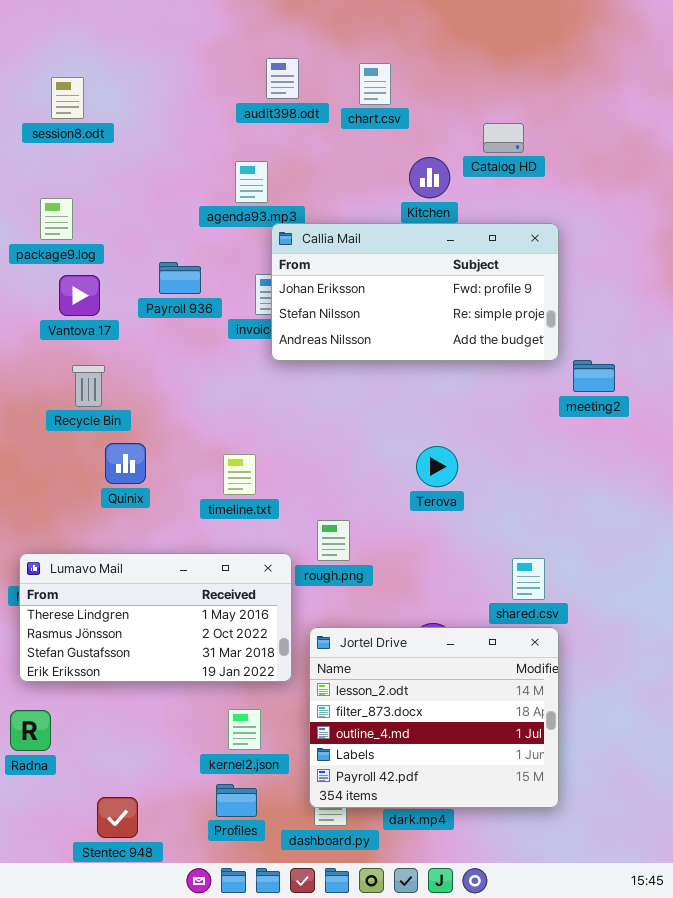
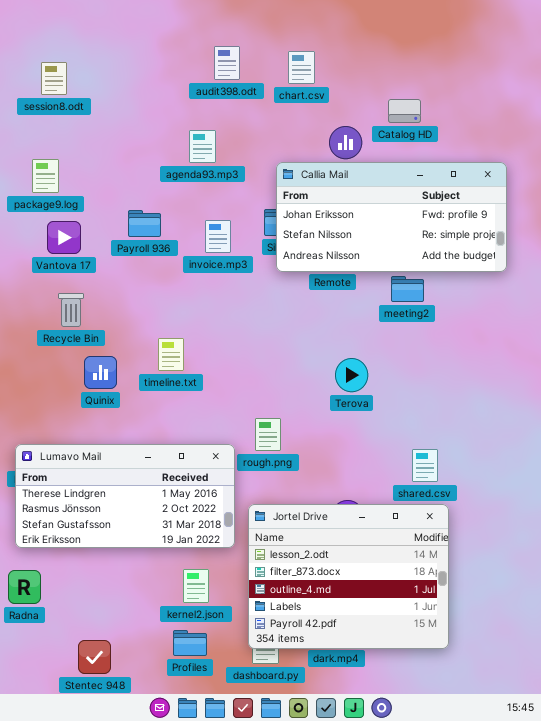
Callia Mail: [271,223,559,361] -> [276,162,507,272], moved
meeting2: [573,360,615,392] -> [391,276,424,302], moved
timeline.txt: [223,454,256,495] -> [158,338,184,371], moved

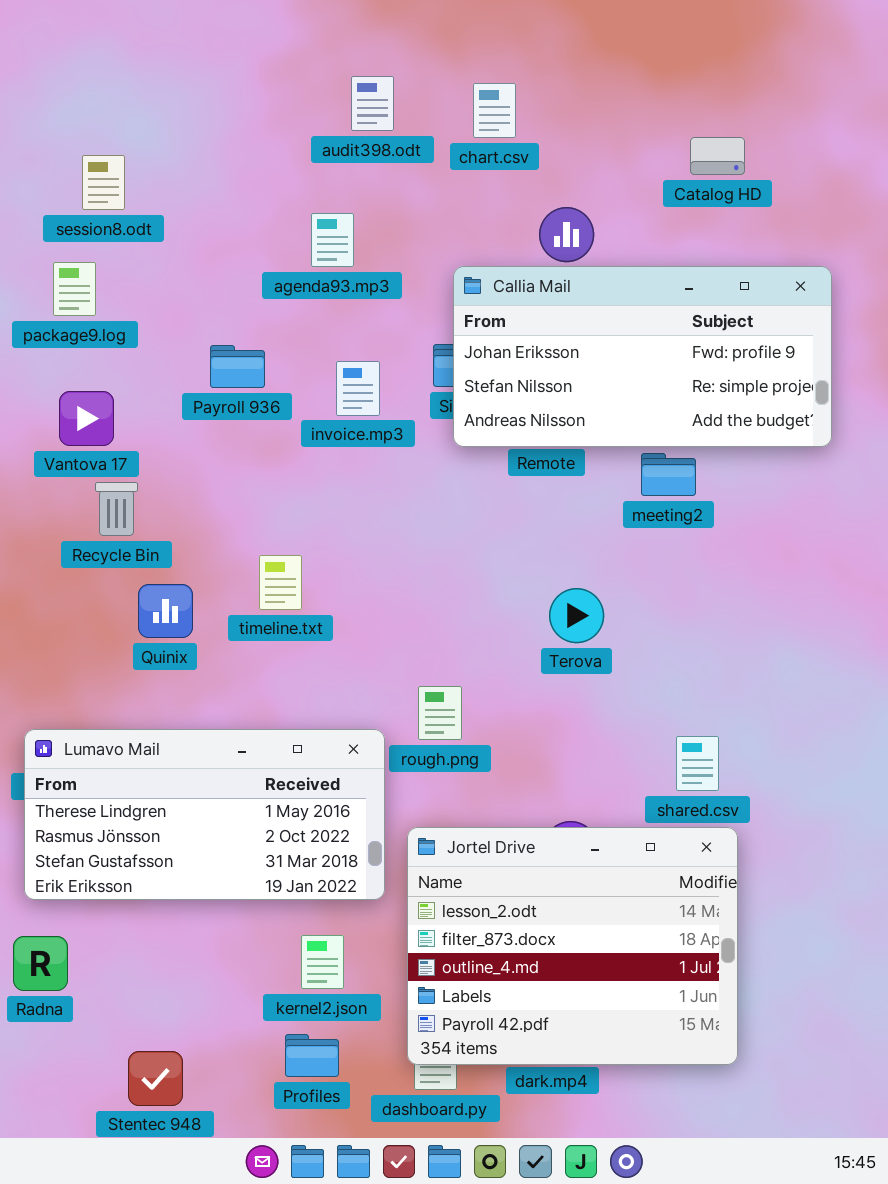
session8.odt: [41,62,67,95] -> [82,155,125,210], moved
Catalog HD: [388,99,421,123] -> [690,137,745,175], moved
Vantova 17: [47,221,81,254] -> [59,391,114,446], moved

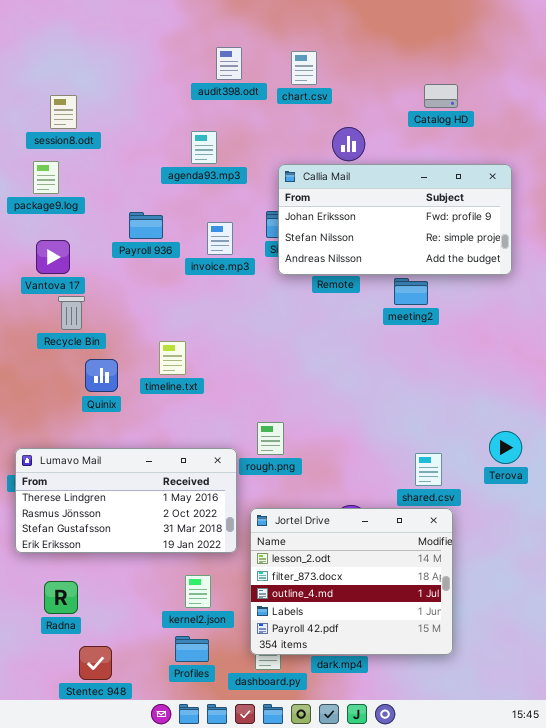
Terova: [549,588,604,643] -> [489,431,522,464], moved
Radna: [13,936,68,991] -> [44,581,78,614], moved

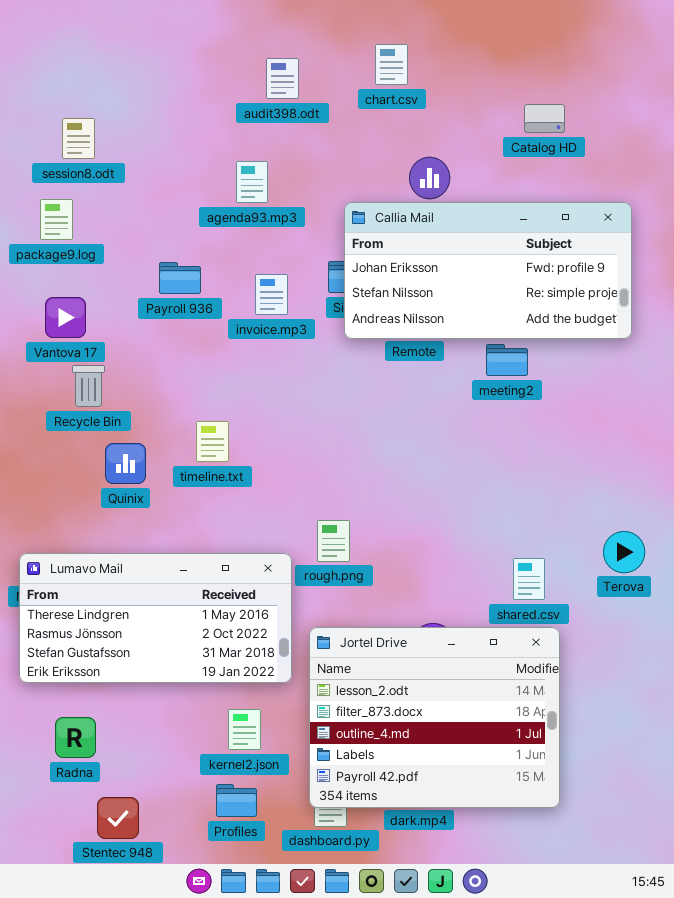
chart.csv: [291,51,317,85] -> [375,44,408,85], moved

